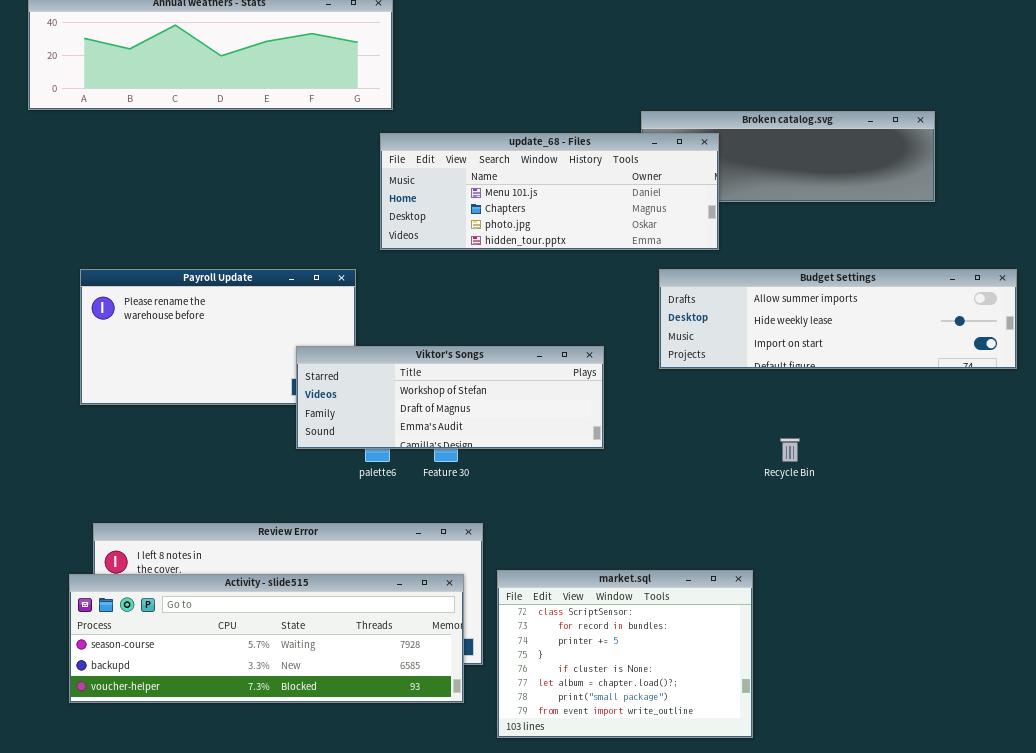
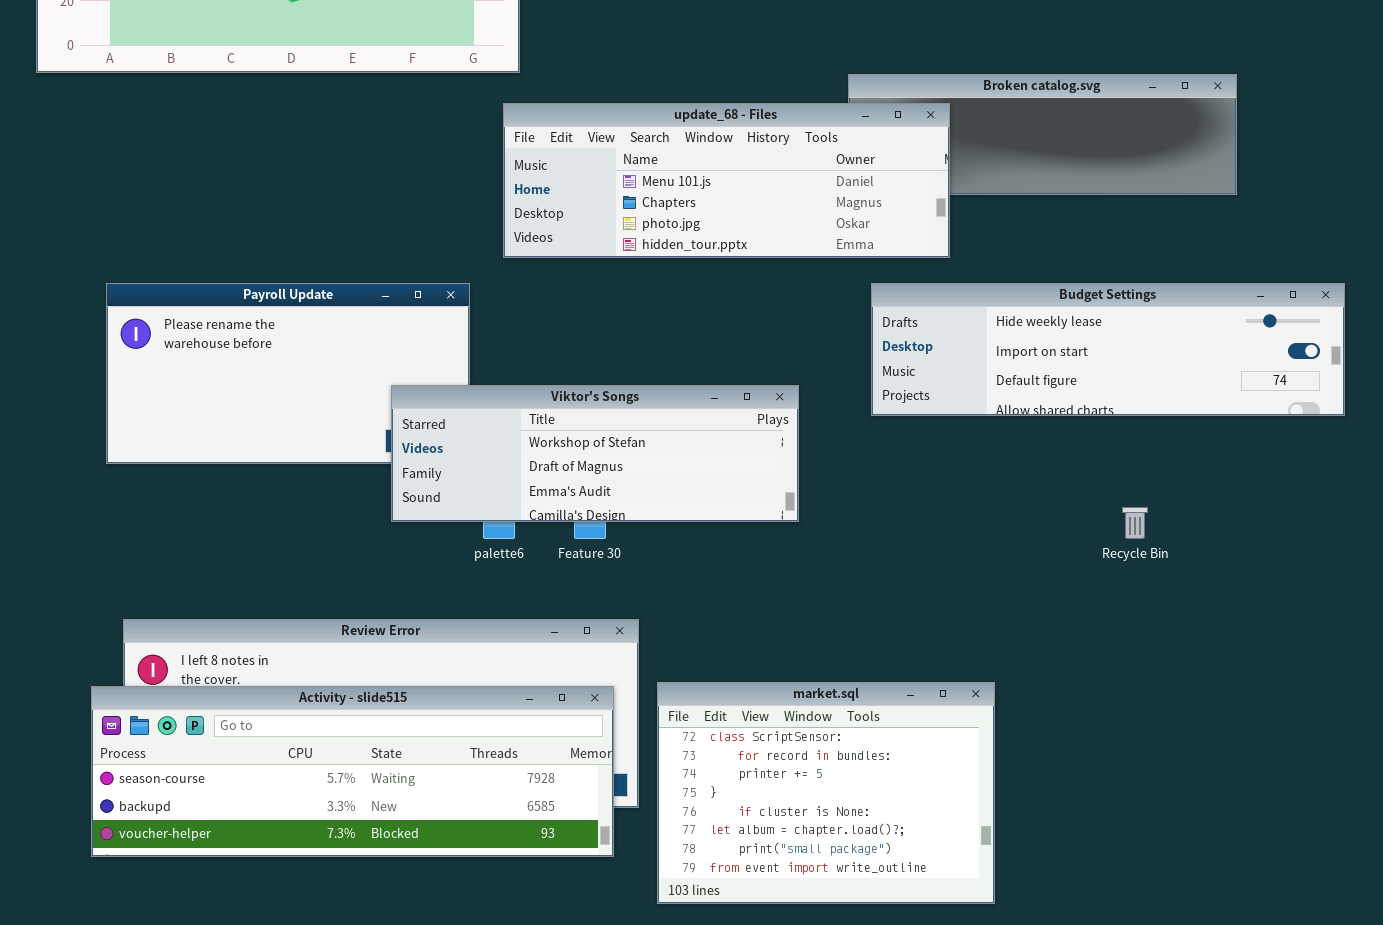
Budget Settings: [659,269,1017,369] -> [871,283,1345,416], scrolled down 1 row
Recycle Bin: [780,438,800,462] -> [1122,507,1148,539], moved

